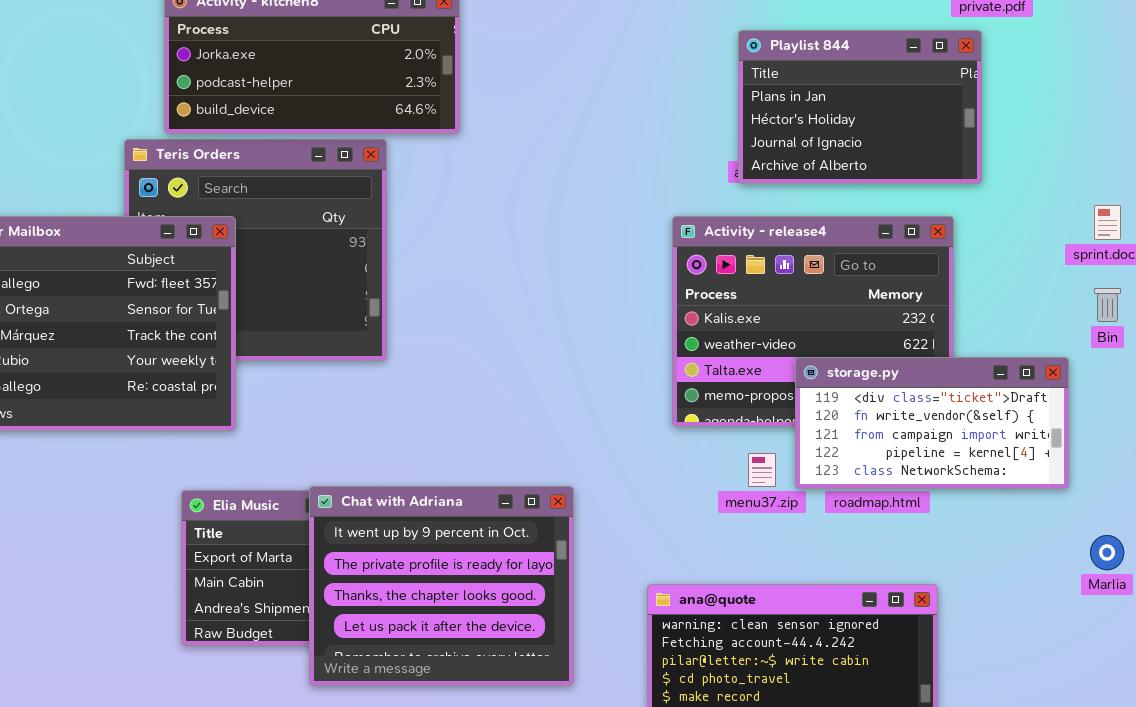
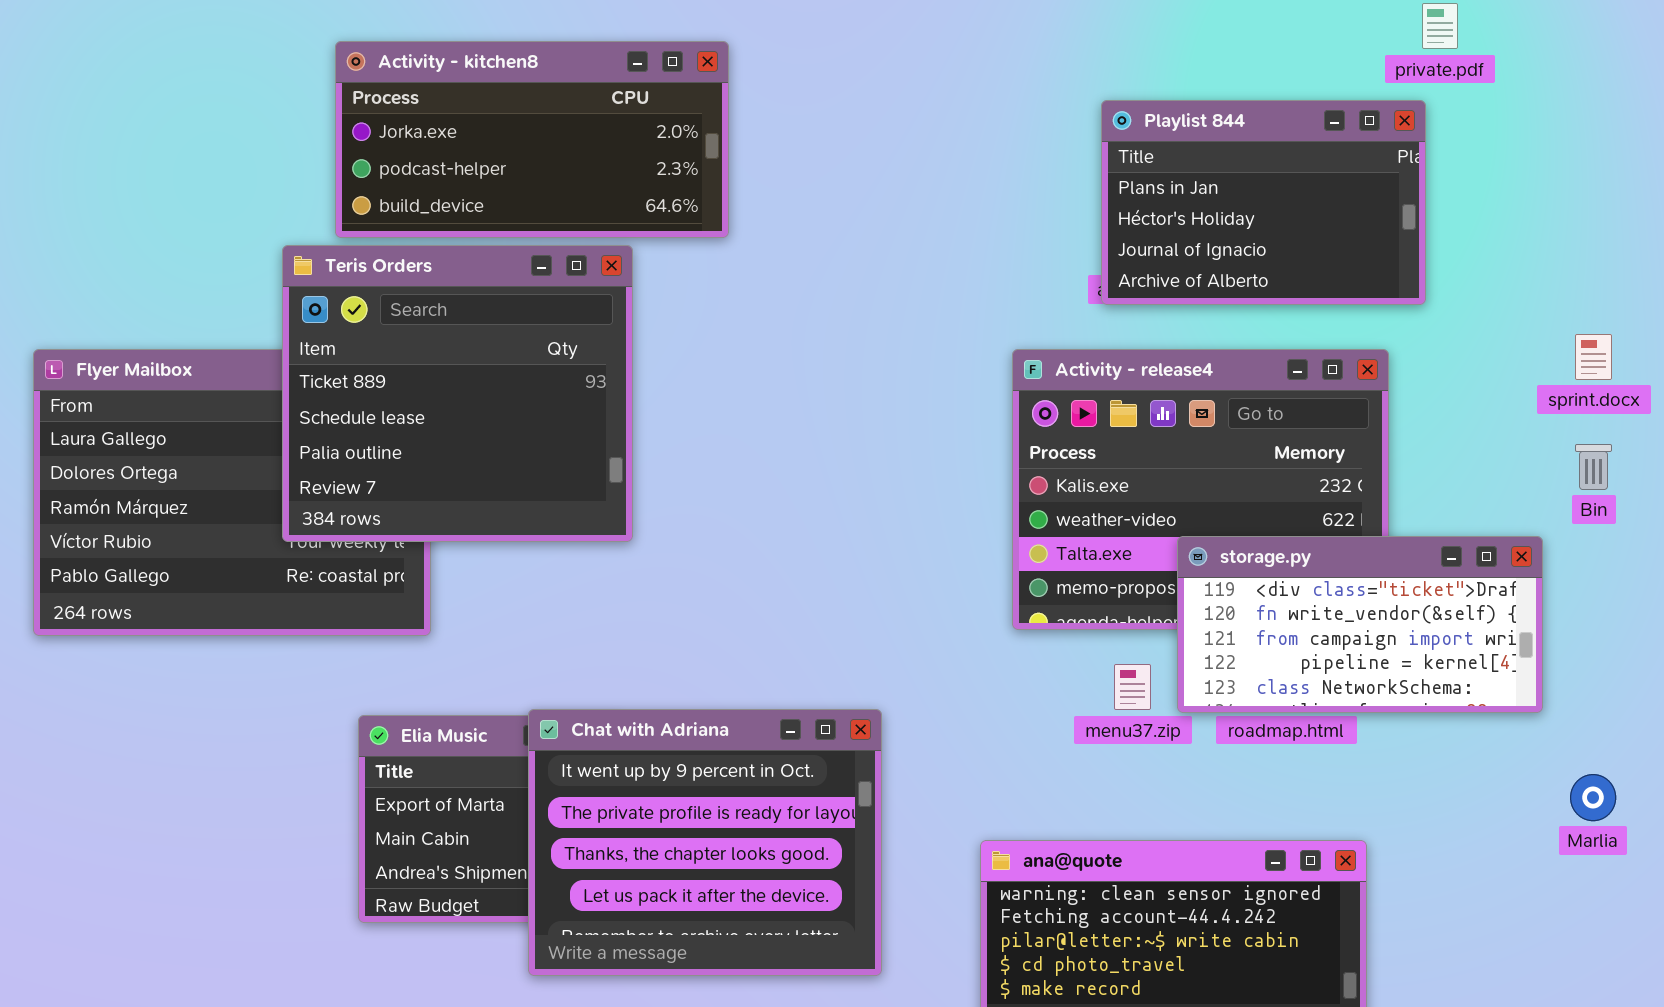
Teris Orders: [124,139,387,361] -> [282,245,633,542], raised

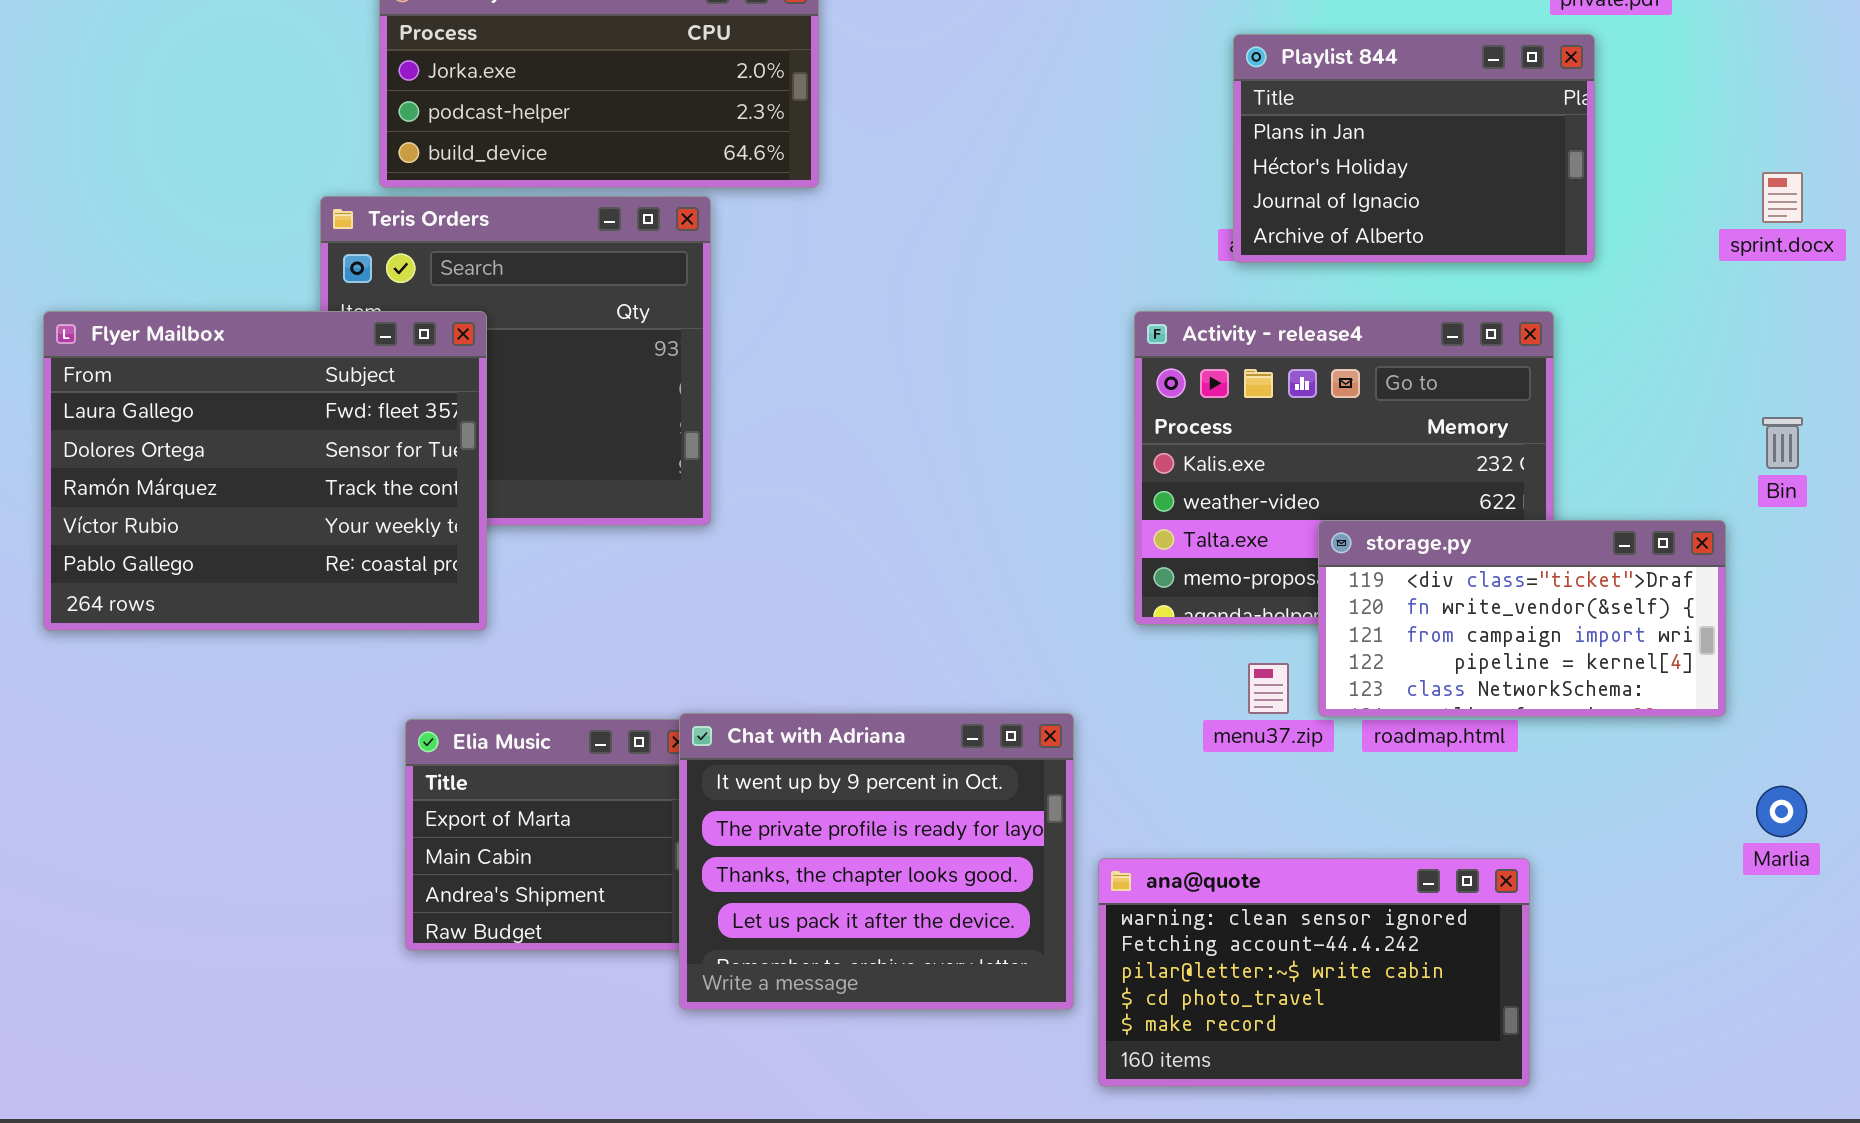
sprint.docx: [1575,334,1612,380] -> [1762,172,1803,223], moved
Flyer Mailbox: [33,349,431,636] -> [43,311,487,631], raised
Chat with Adriana: [528,709,882,976] -> [679,713,1074,1010], moved

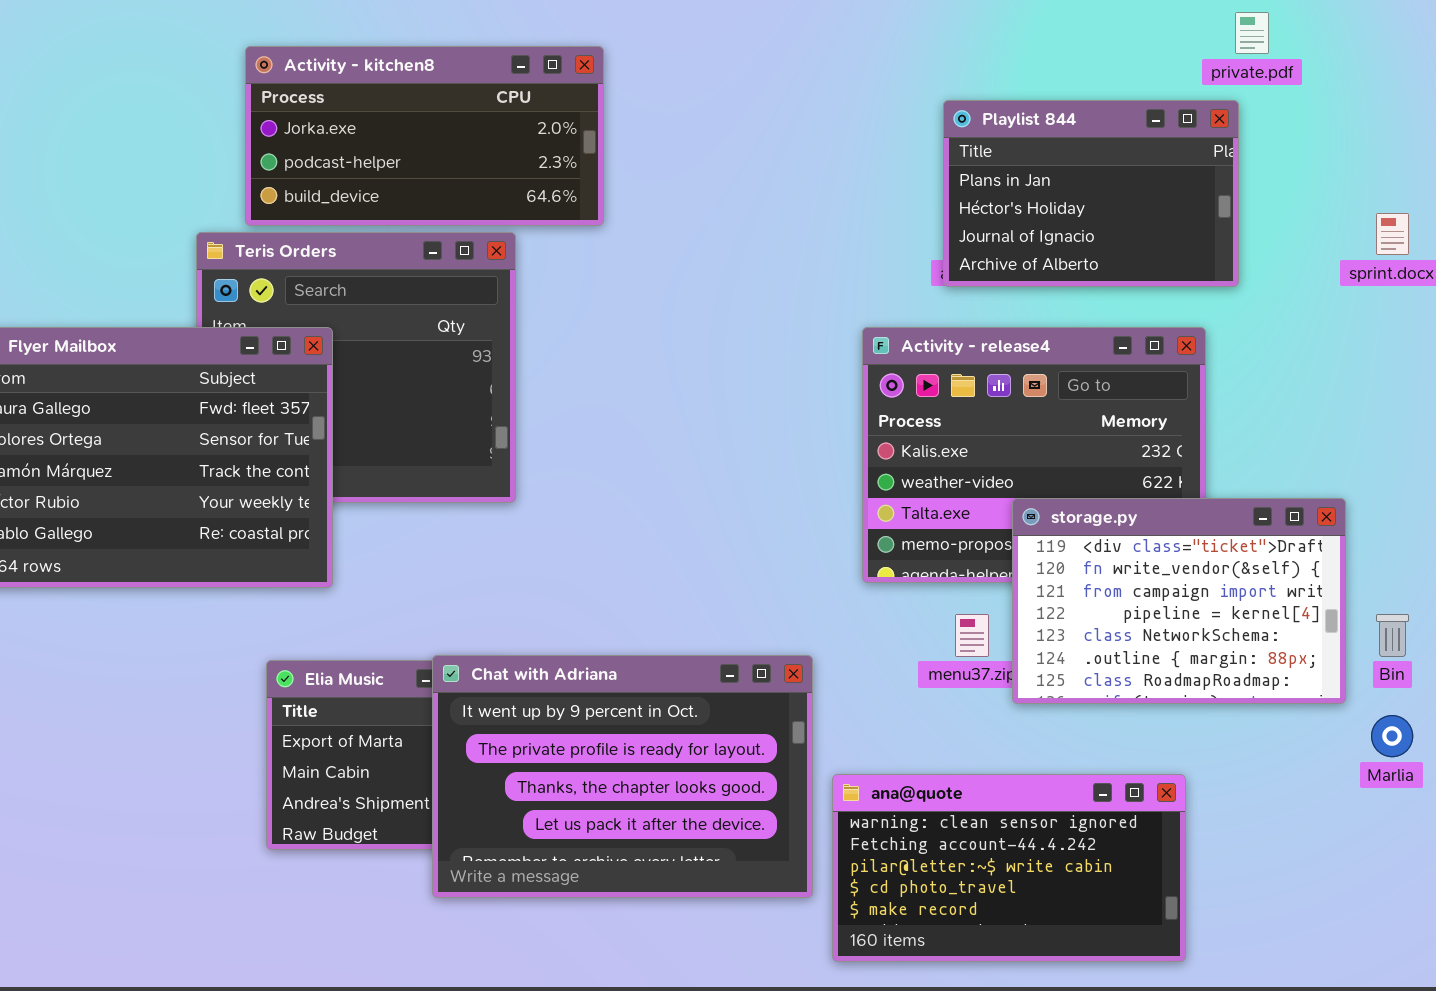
Bin: [1762,417,1803,469] -> [1376,614,1409,657], moved
storage.py: [1318,520,1726,717] -> [1012,498,1346,704], resized
Chat with Adriana: [679,713,1074,1010] -> [432,655,813,898], resized

